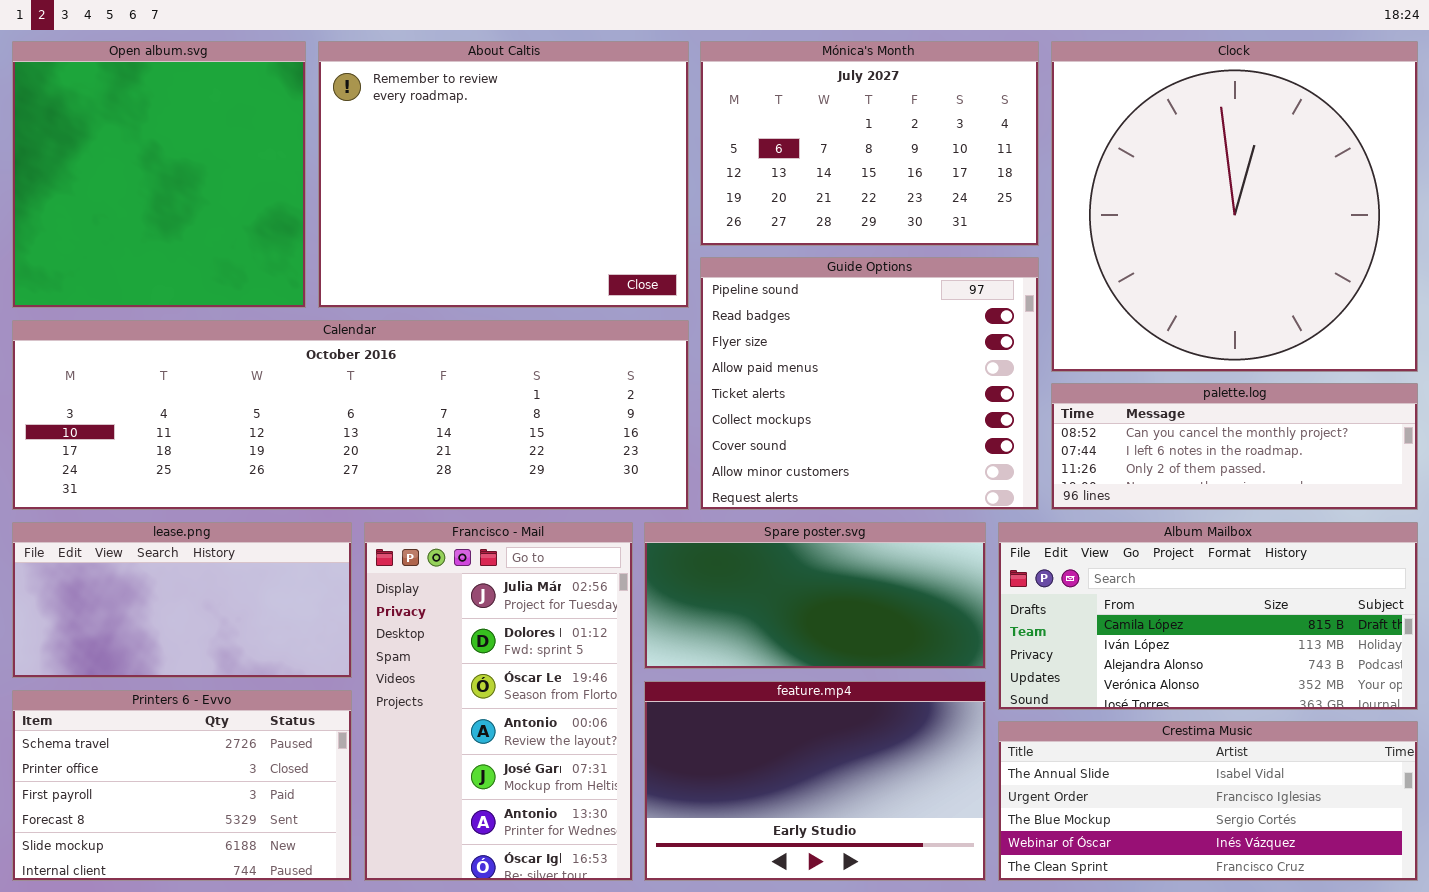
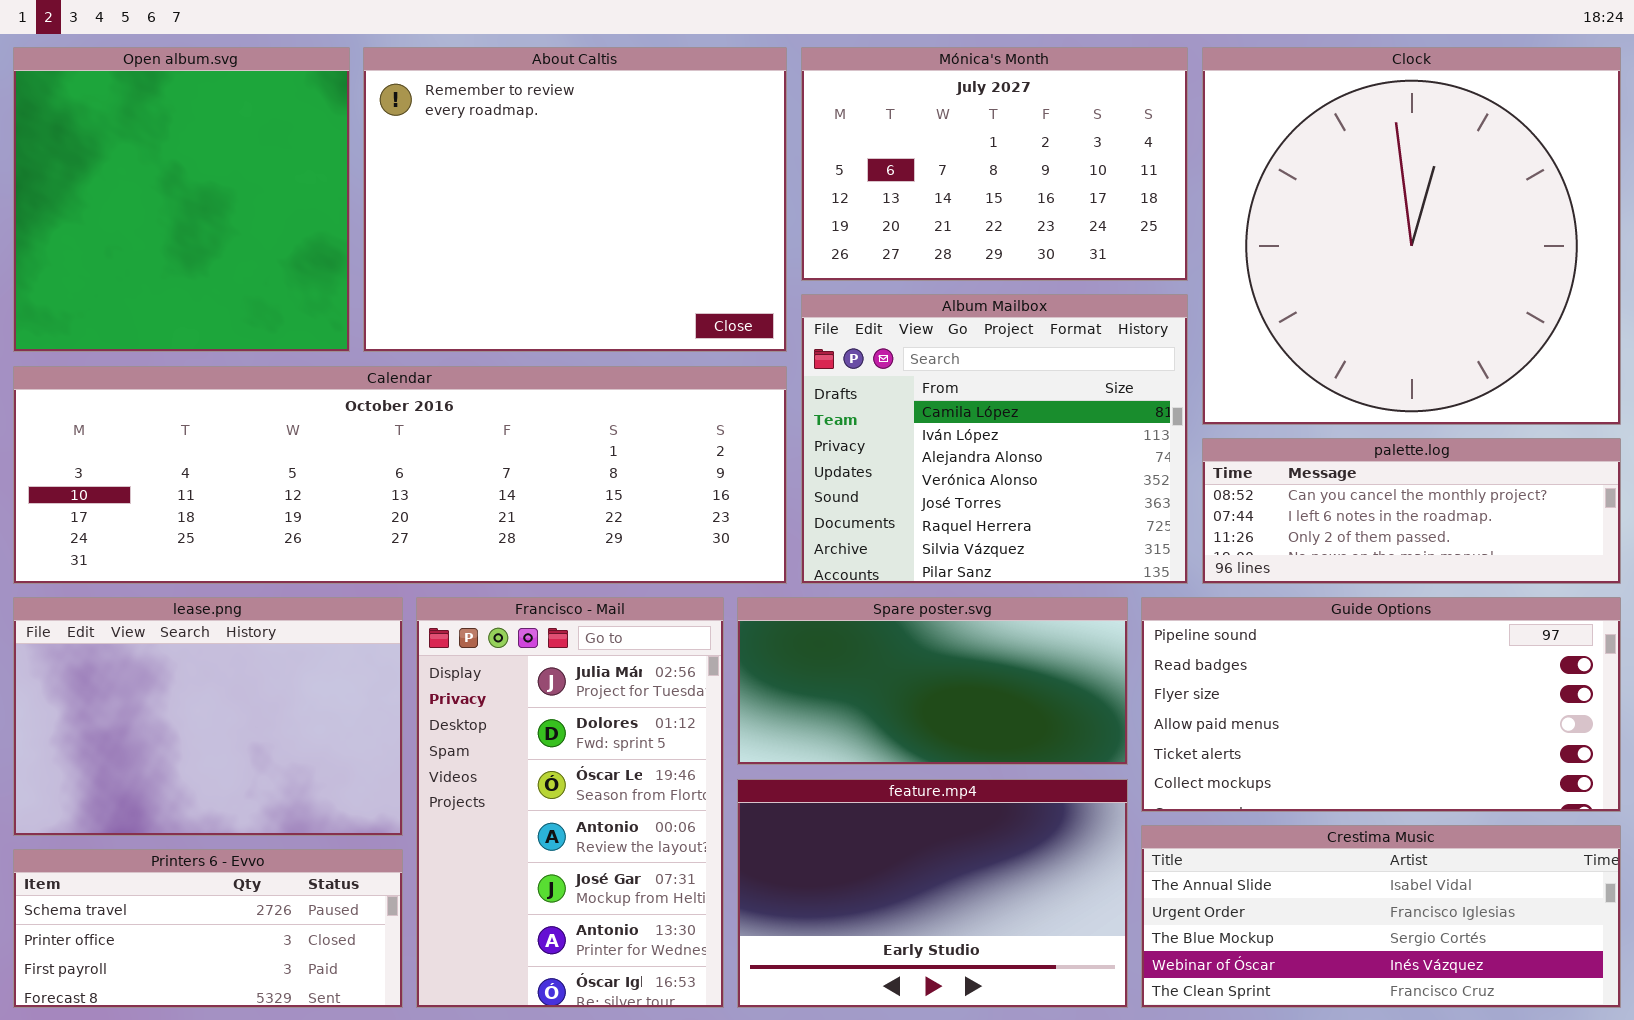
Guide Options: [700,257,1039,510] -> [1141,597,1621,812], moved, resized
lease.png: [12,522,352,678] -> [13,597,403,836], resized
Album Mailbox: [998,522,1418,710] -> [801,294,1188,584], moved, resized
Printers 6 - Evvo: [12,690,352,881] -> [13,849,403,1008], resized

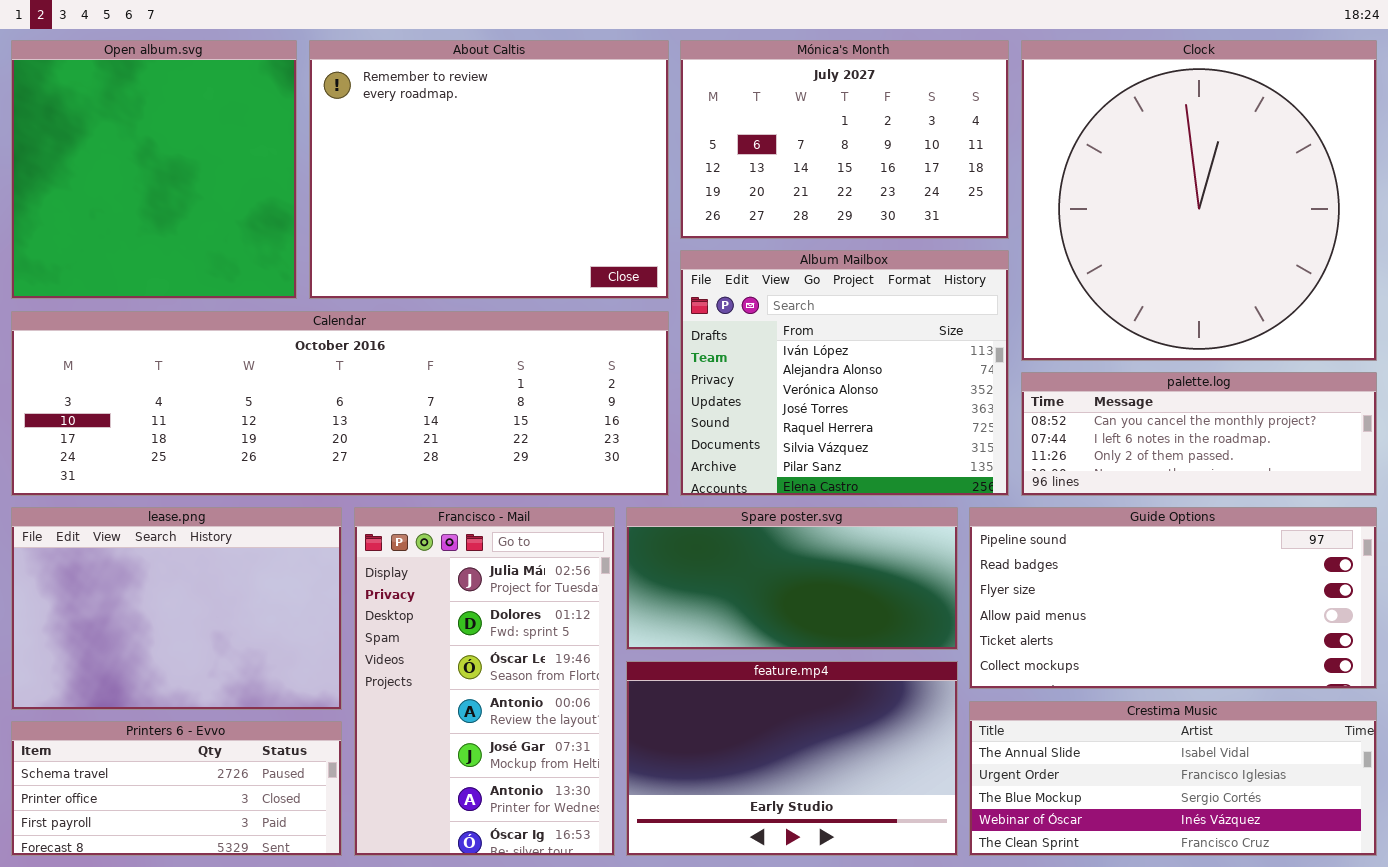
Album Mailbox: [801,294,1188,584] -> [680,250,1009,496], scrolled down 1 row

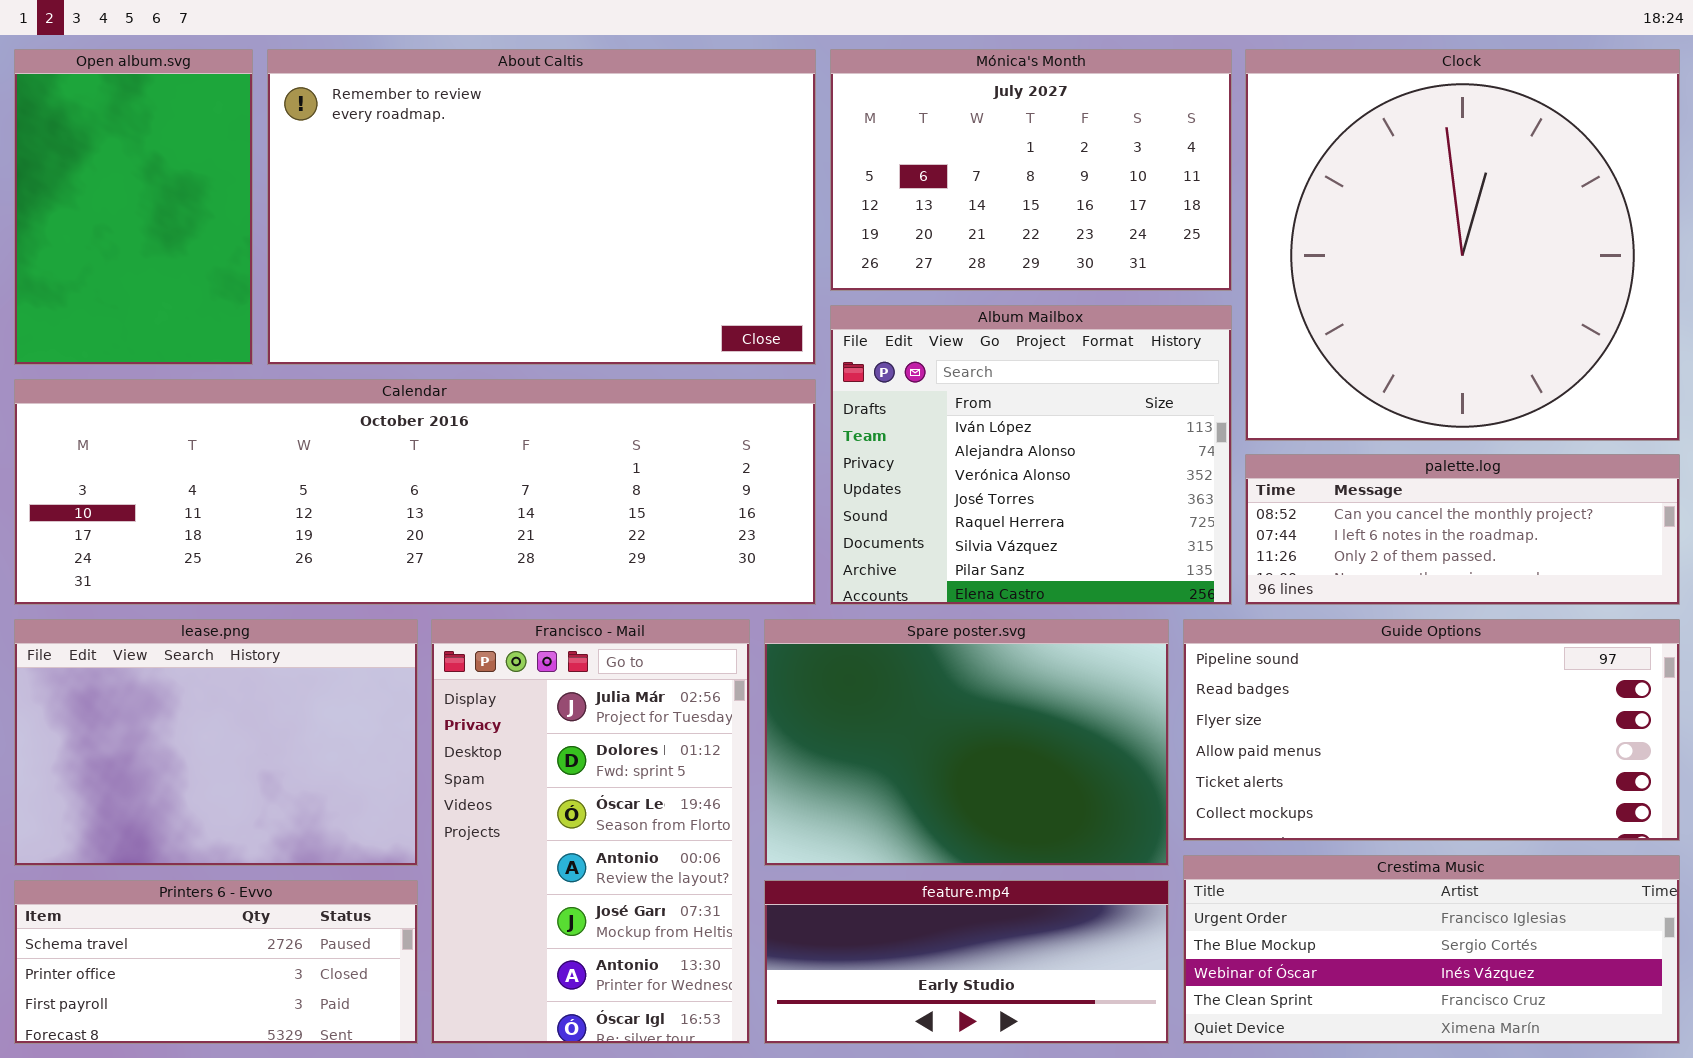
Open album.svg: [11,40,297,299] -> [14,49,253,365], resized
About Caltis: [309,40,669,299] -> [267,49,816,365], resized
Spare poster.svg: [626,507,958,650] -> [764,619,1169,866], resized
feature.mp4: [626,661,958,856] -> [764,880,1169,1044], resized
Crestima Music: [969,701,1377,856] -> [1183,855,1680,1044], scrolled down 1 row

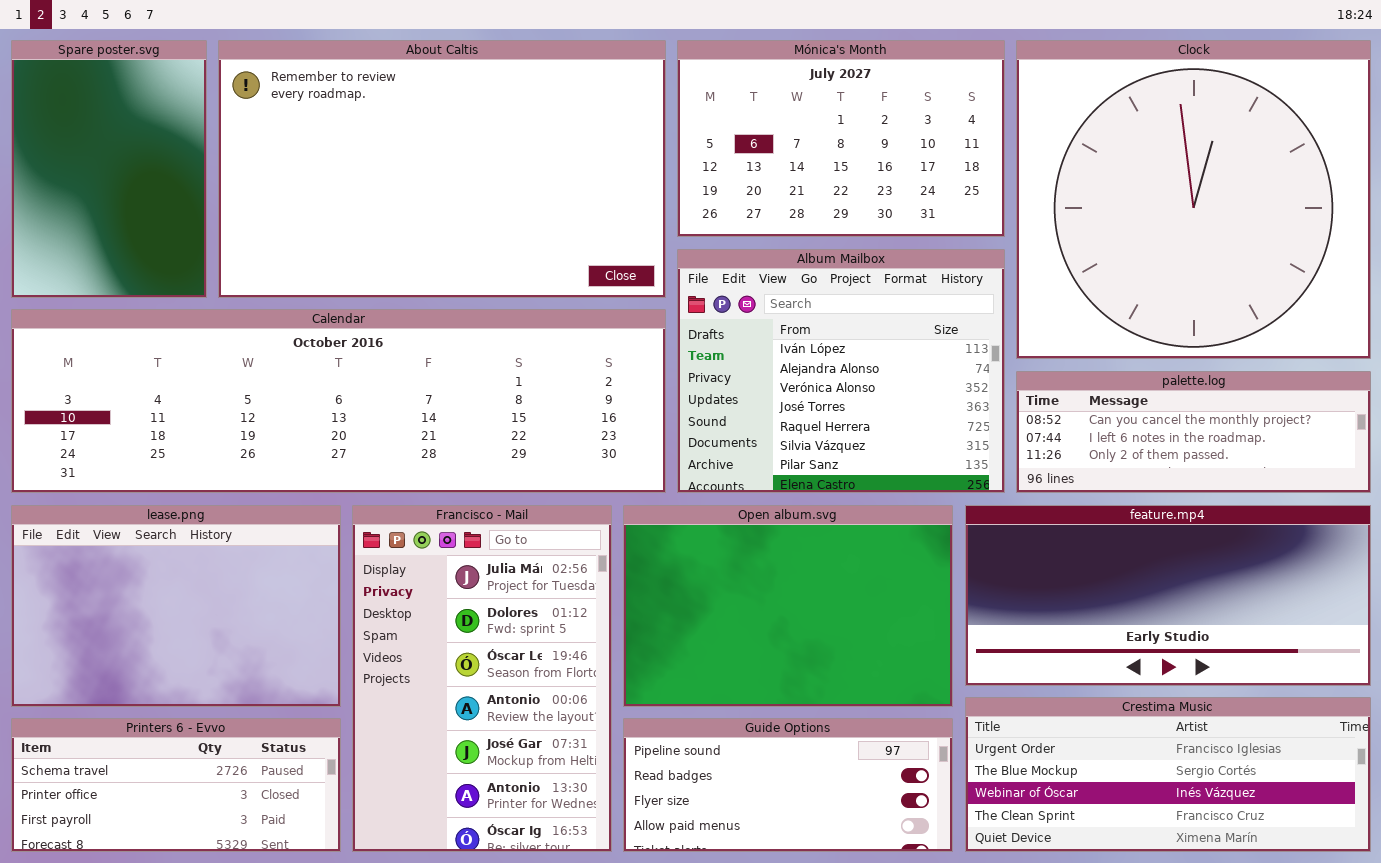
Open album.svg: [14,49,253,365] -> [623,505,953,707], moved, resized
Spare poster.svg: [764,619,1169,866] -> [11,40,207,298], moved, resized
Guide Options: [1183,619,1680,841] -> [623,718,953,852], moved, resized
feature.mp4: [764,880,1169,1044] -> [965,505,1371,686], moved, resized

